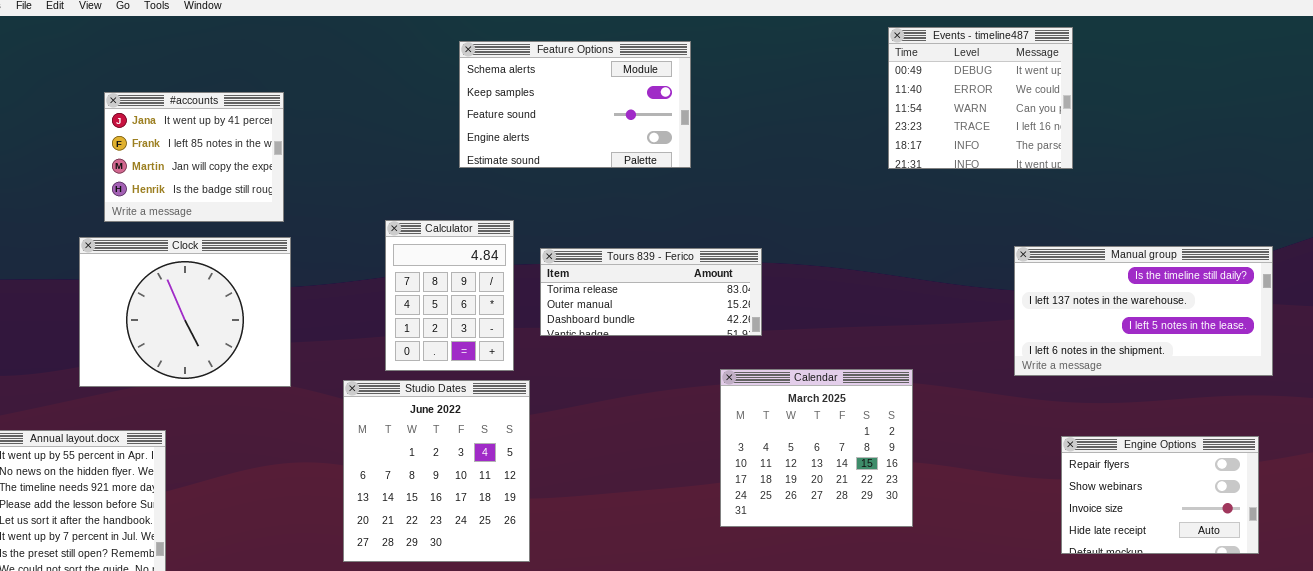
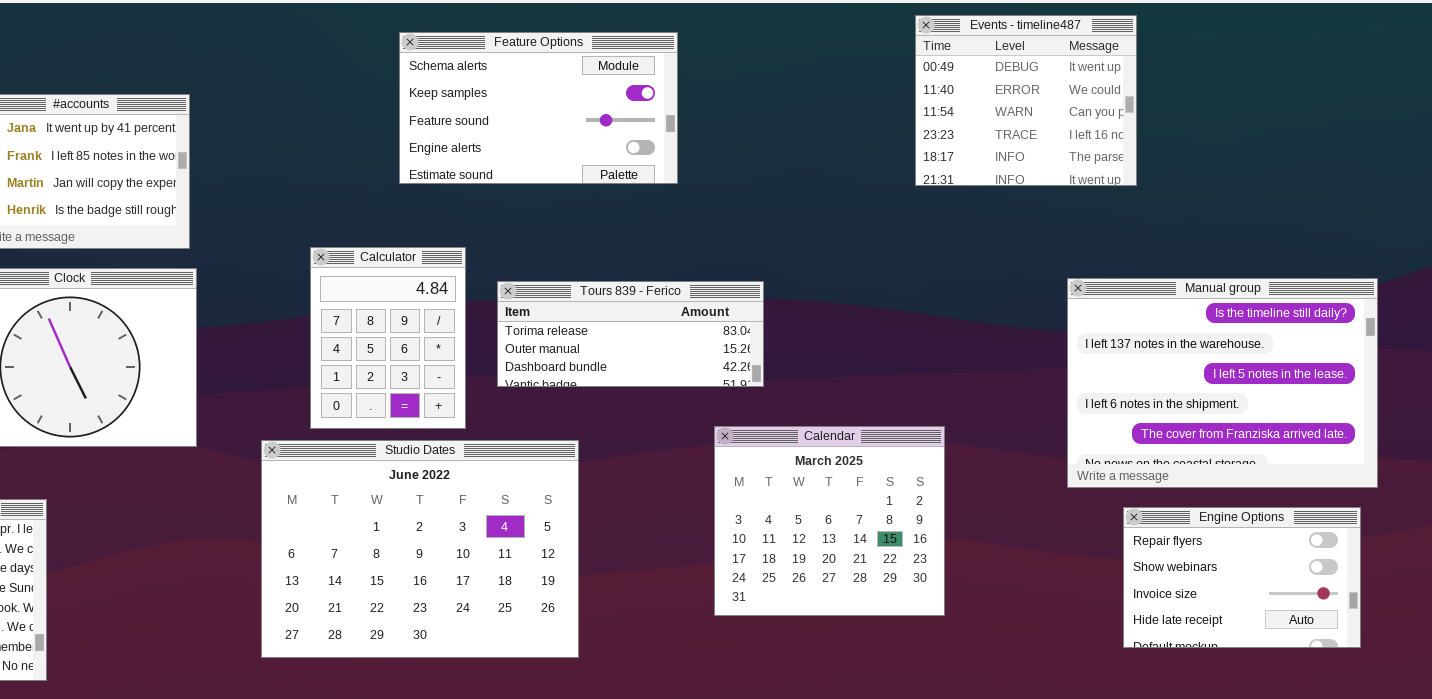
Manual group: [1014,246,1273,376] -> [1067,278,1378,488], resized
Studio Dates: [343,380,530,562] -> [261,440,579,658], resized

